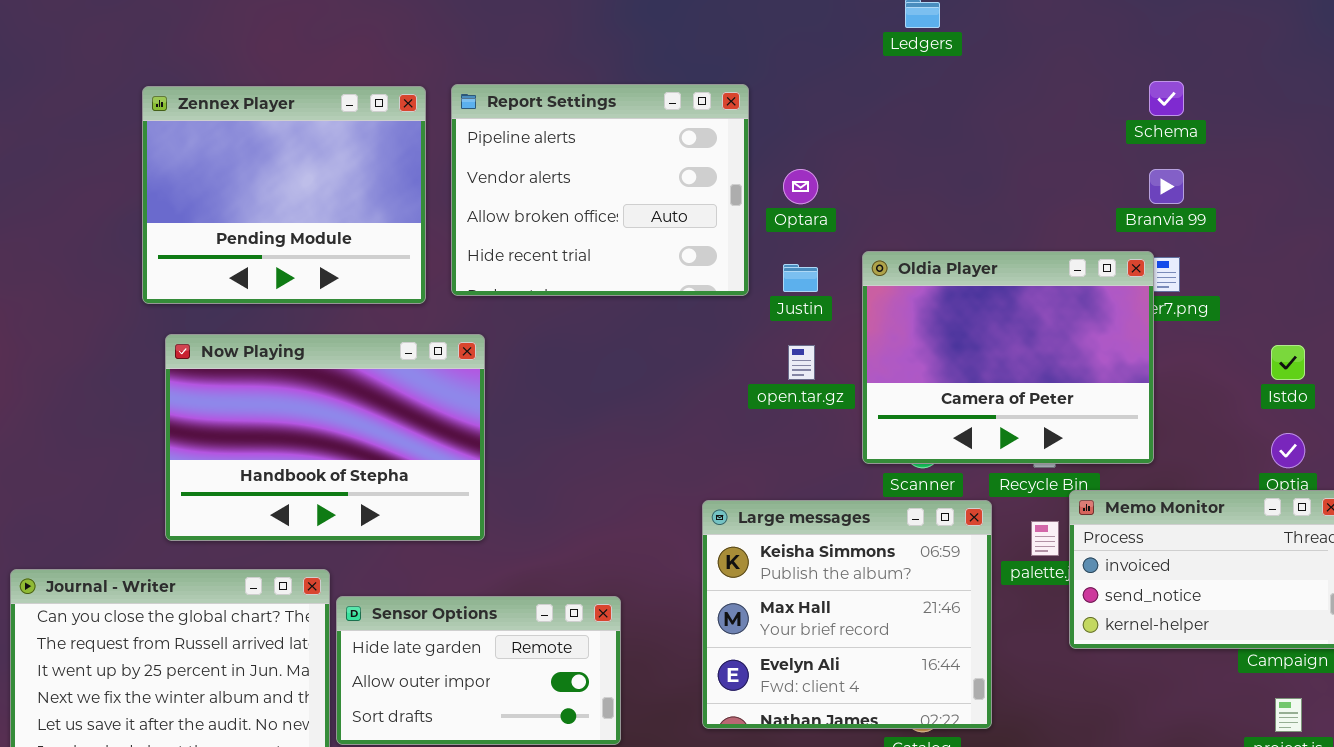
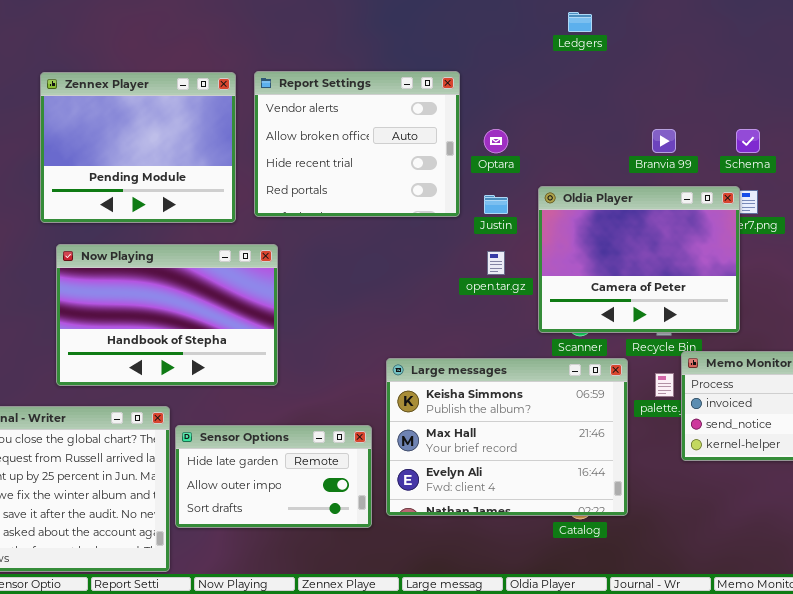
Schema: [1149,81,1184,116] -> [736,129,760,153], moved
Report Settings: [451,84,749,296] -> [254,71,460,217], scrolled down 1 row
Branvia 99: [1149,169,1184,204] -> [652,129,676,153], moved
Large messages: [702,500,992,729] -> [386,358,628,516], resized

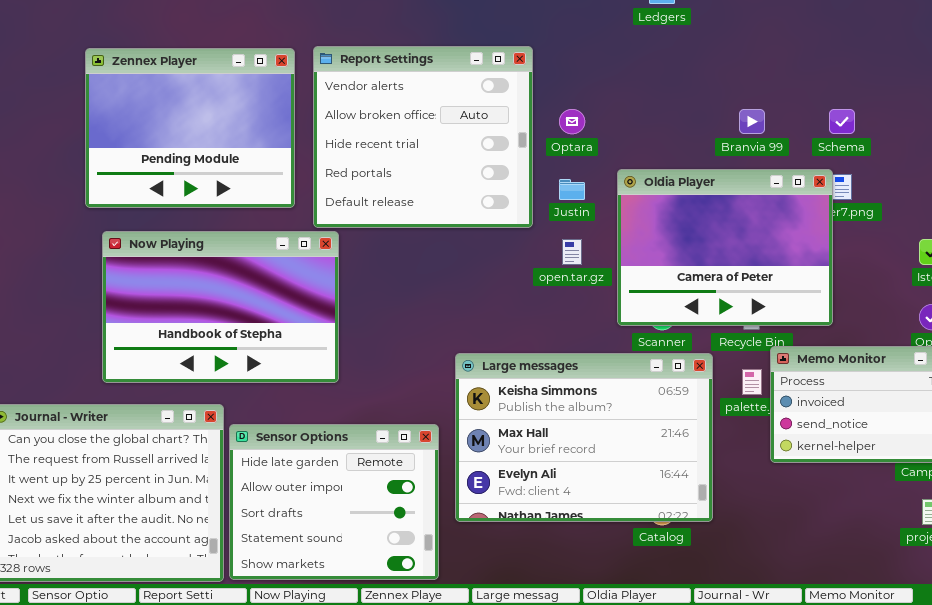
Report Settings: [254,71,460,217] -> [313,46,533,228], resized
Sensor Options: [175,425,372,528] -> [229,424,439,580], resized

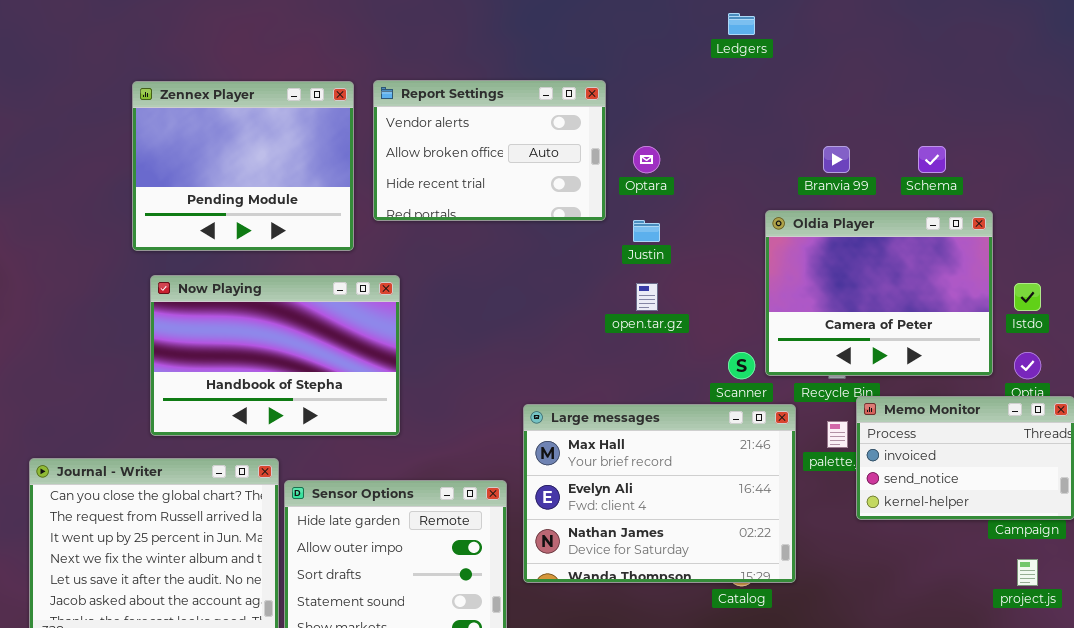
Report Settings: [313,46,533,228] -> [373,80,606,221], resized
Oldia Player: [617,169,833,326] -> [765,210,993,376], moved
Large messages: [455,353,713,522] -> [523,404,796,583], scrolled down 1 row

